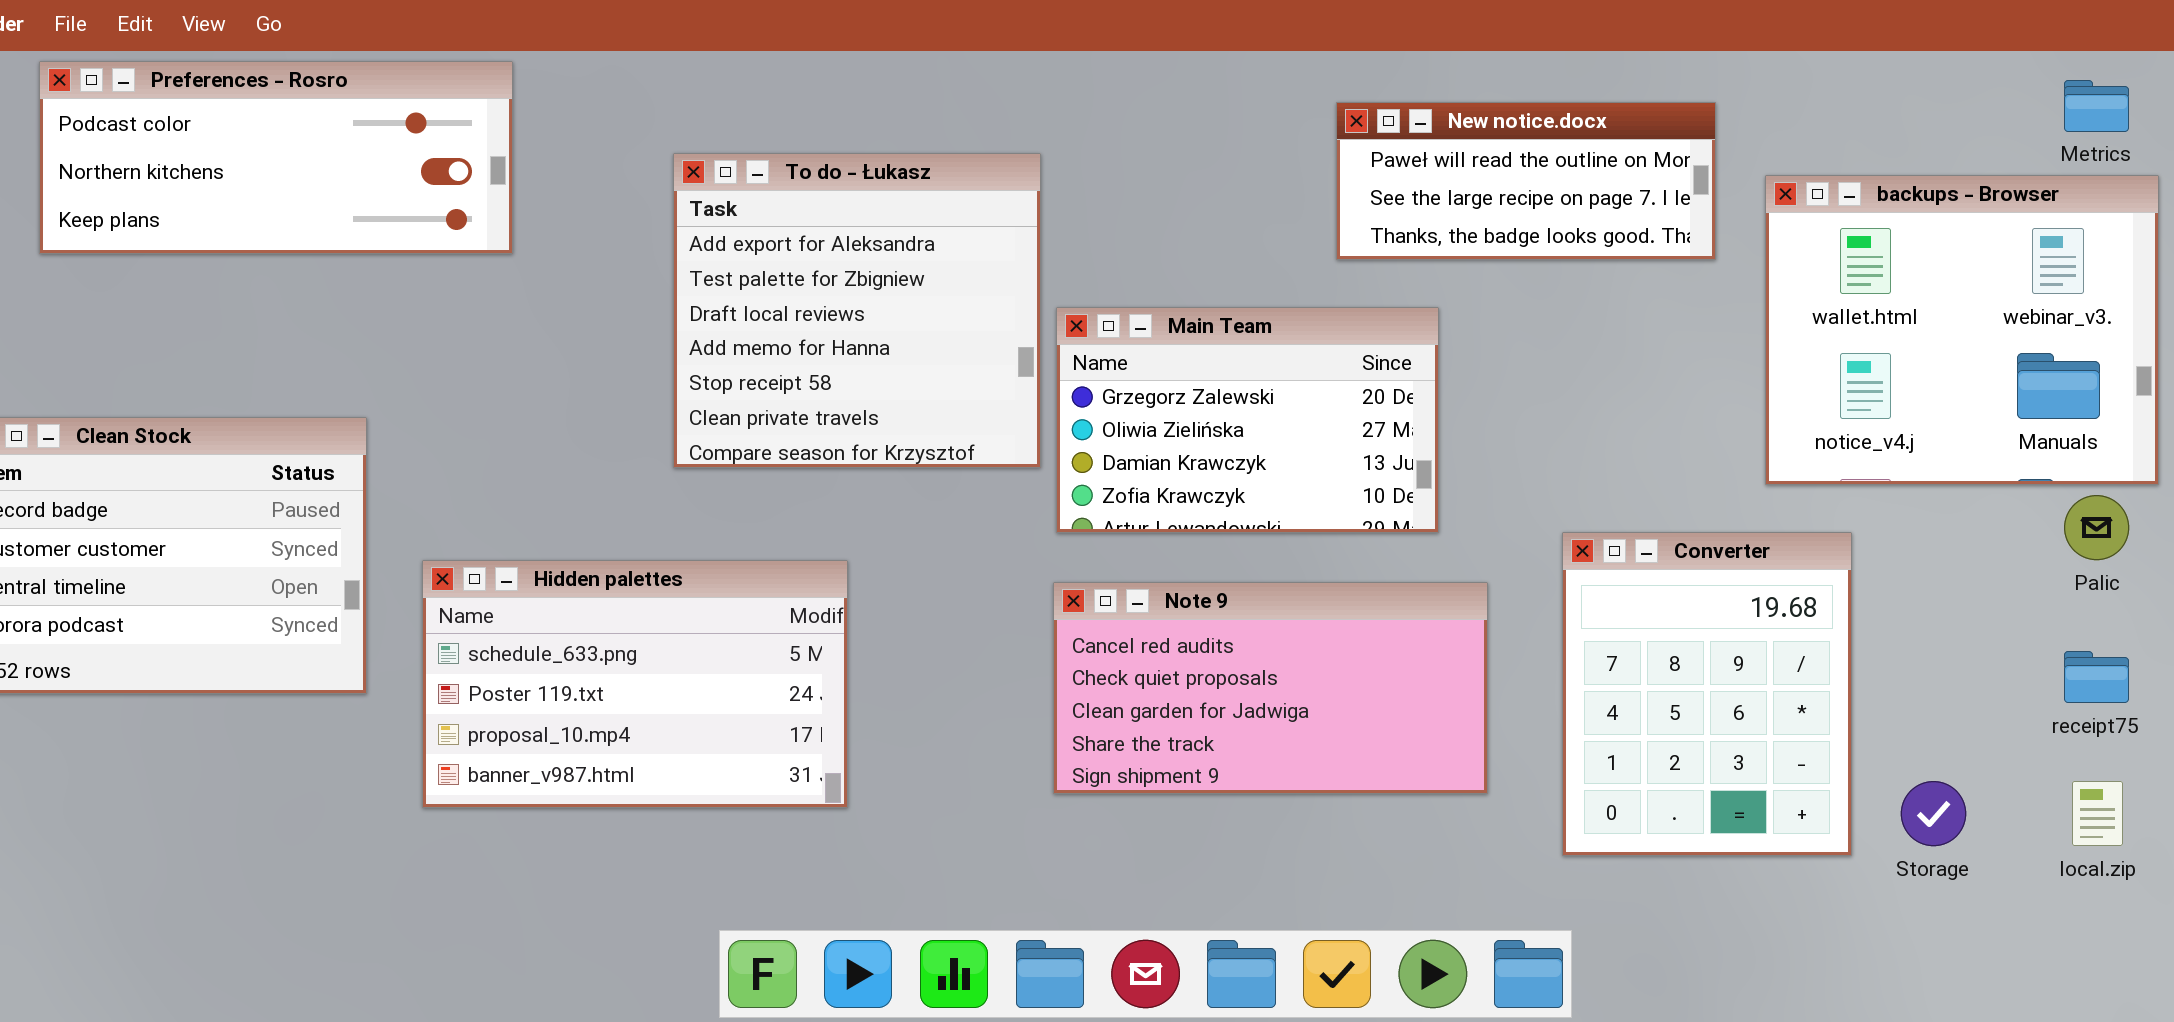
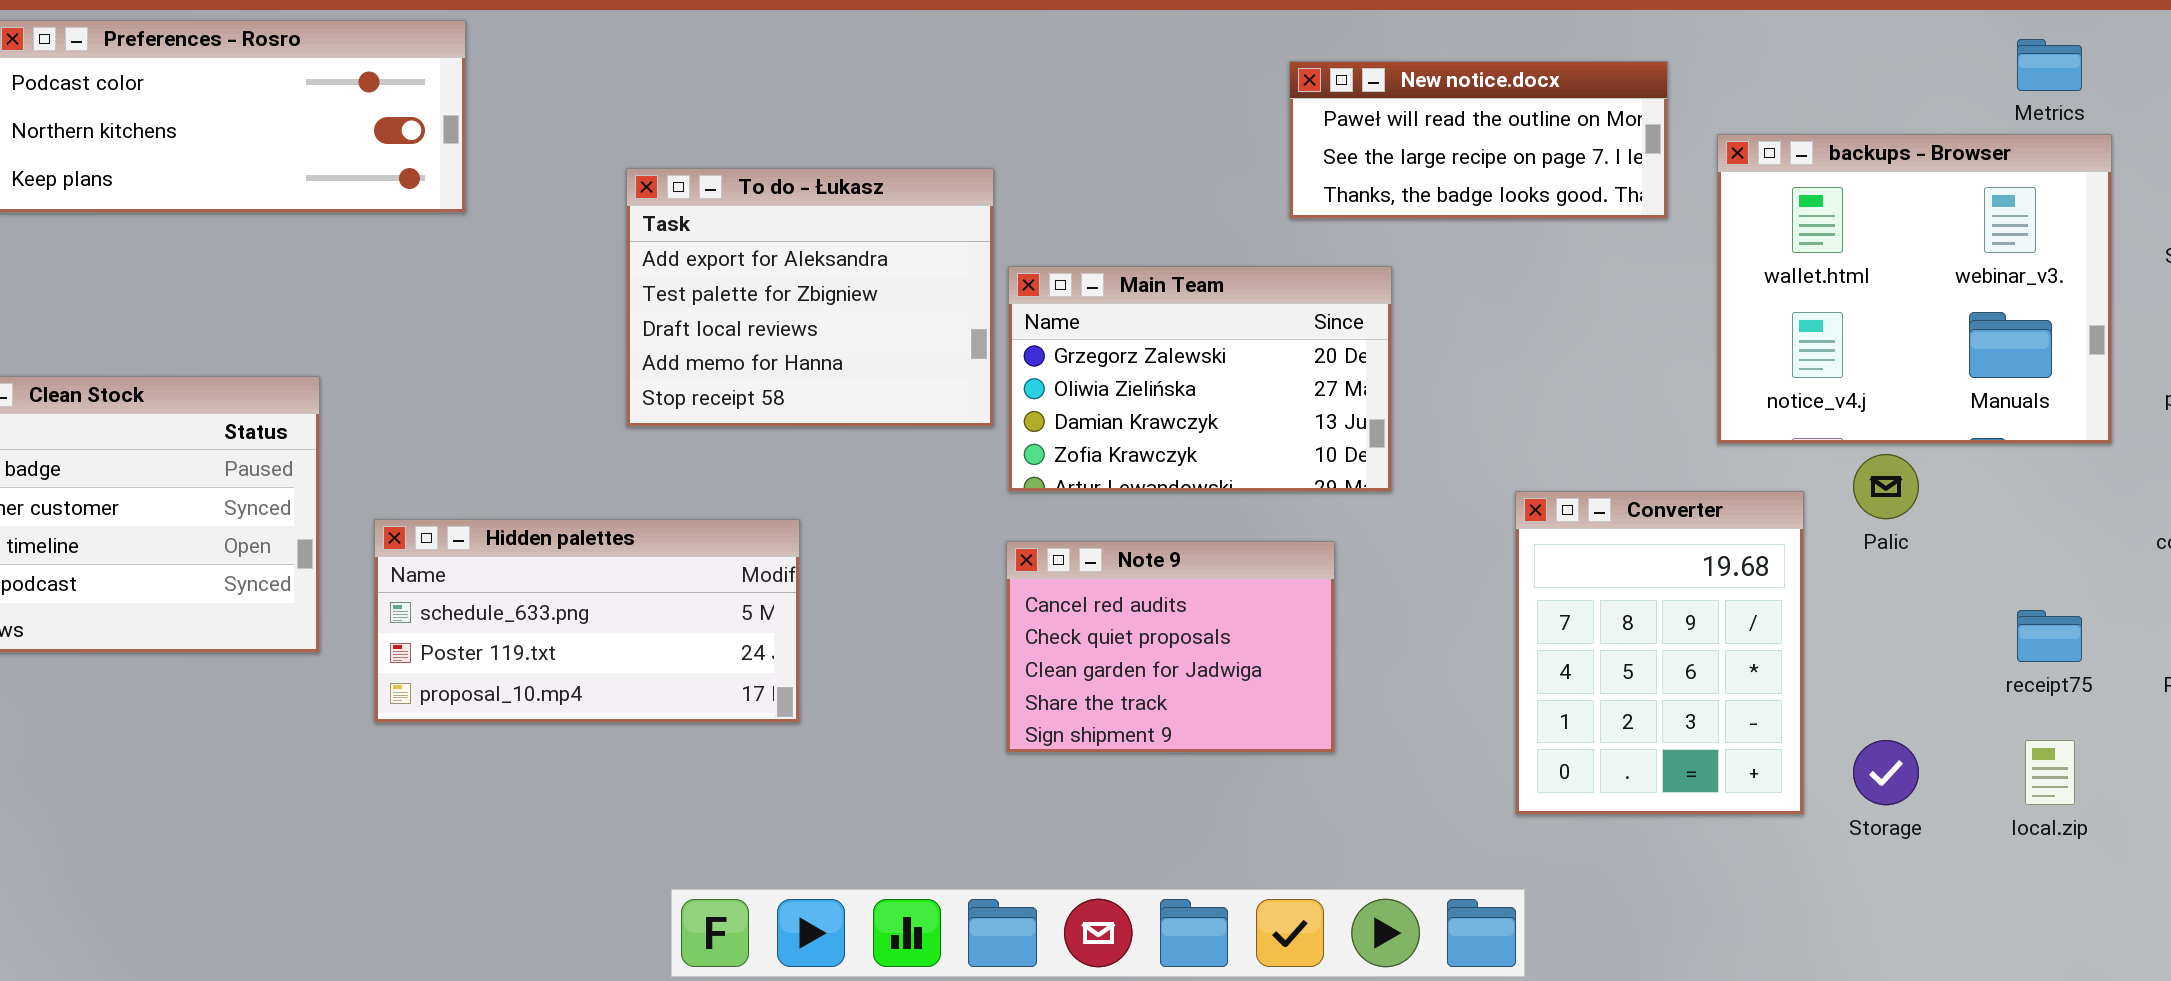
To do - Łukasz: [673,153,1041,468] -> [626,168,994,427], resized
Palic: [2064,495,2129,560] -> [1853,454,1919,519], moved
Hidden palettes: [422,560,848,808] -> [374,519,800,723], resized
Note 9: [1053,582,1488,794] -> [1006,541,1335,753], resized

